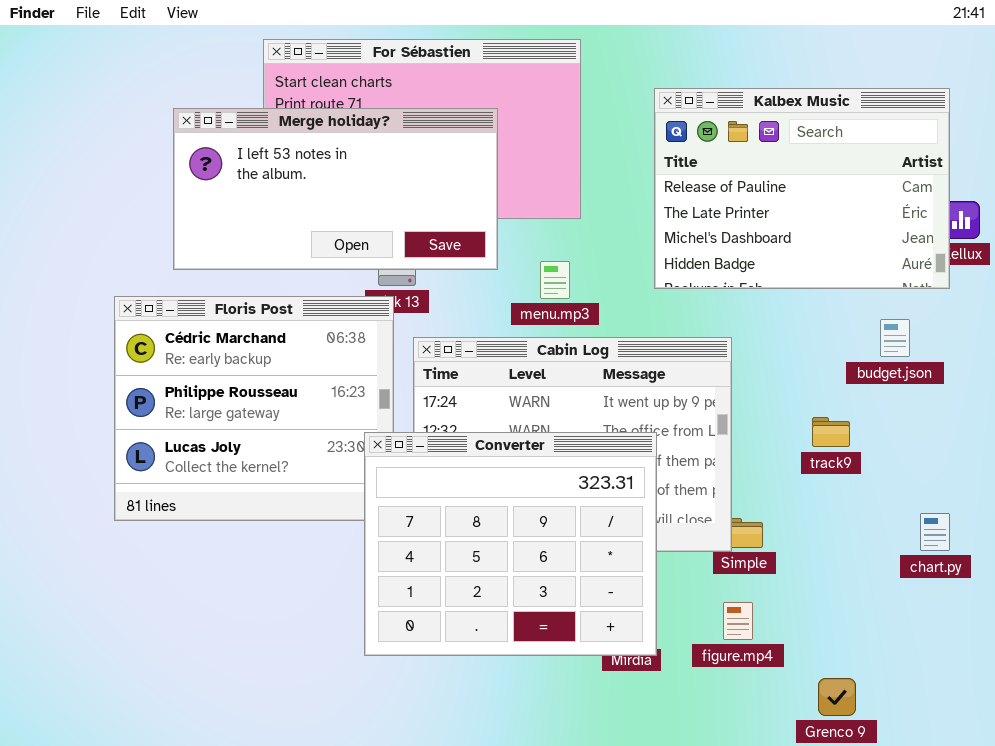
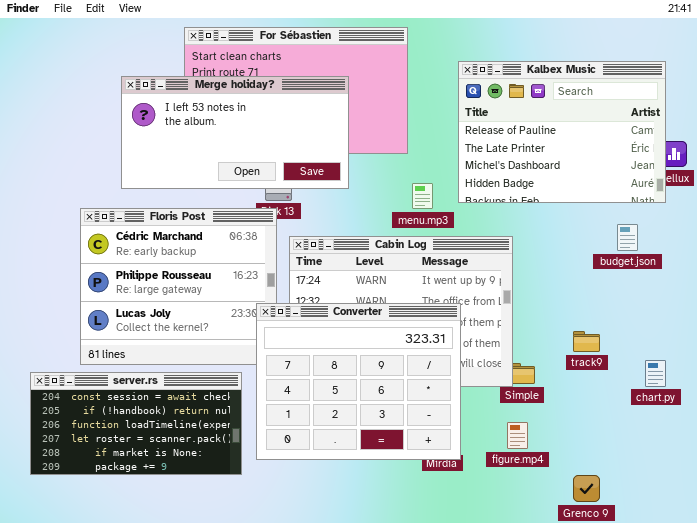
menu.mp3: [540,261,570,299] -> [412,183,433,209], moved
track9: [812,417,850,447] -> [573,331,600,352], moved
server.rs: none -> [30,372,242,475], opened

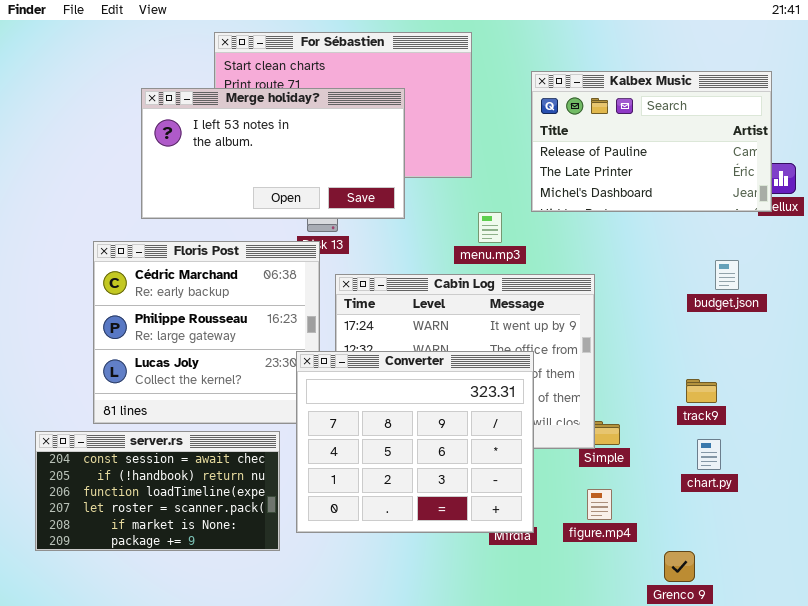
Kalbex Music: [458,61,666,203] -> [531,71,772,212], resized
track9: [573,331,600,352] -> [686,379,717,403], moved
chart.py: [645,360,666,387] -> [697,439,721,470], moved

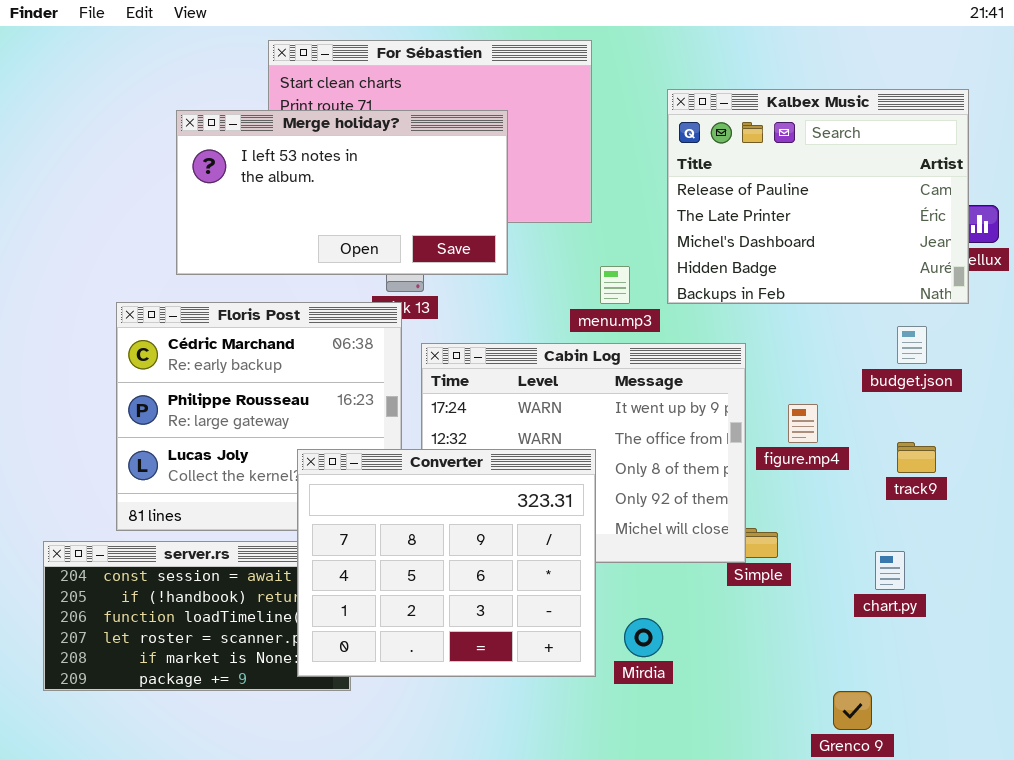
Kalbex Music: [531,71,772,212] -> [667,89,969,304], resized
Converter: [296,351,534,533] -> [297,449,596,677], moved
track9: [686,379,717,403] -> [897,442,936,473], moved
figure.mp4: [587,489,612,520] -> [788,404,818,443], moved

